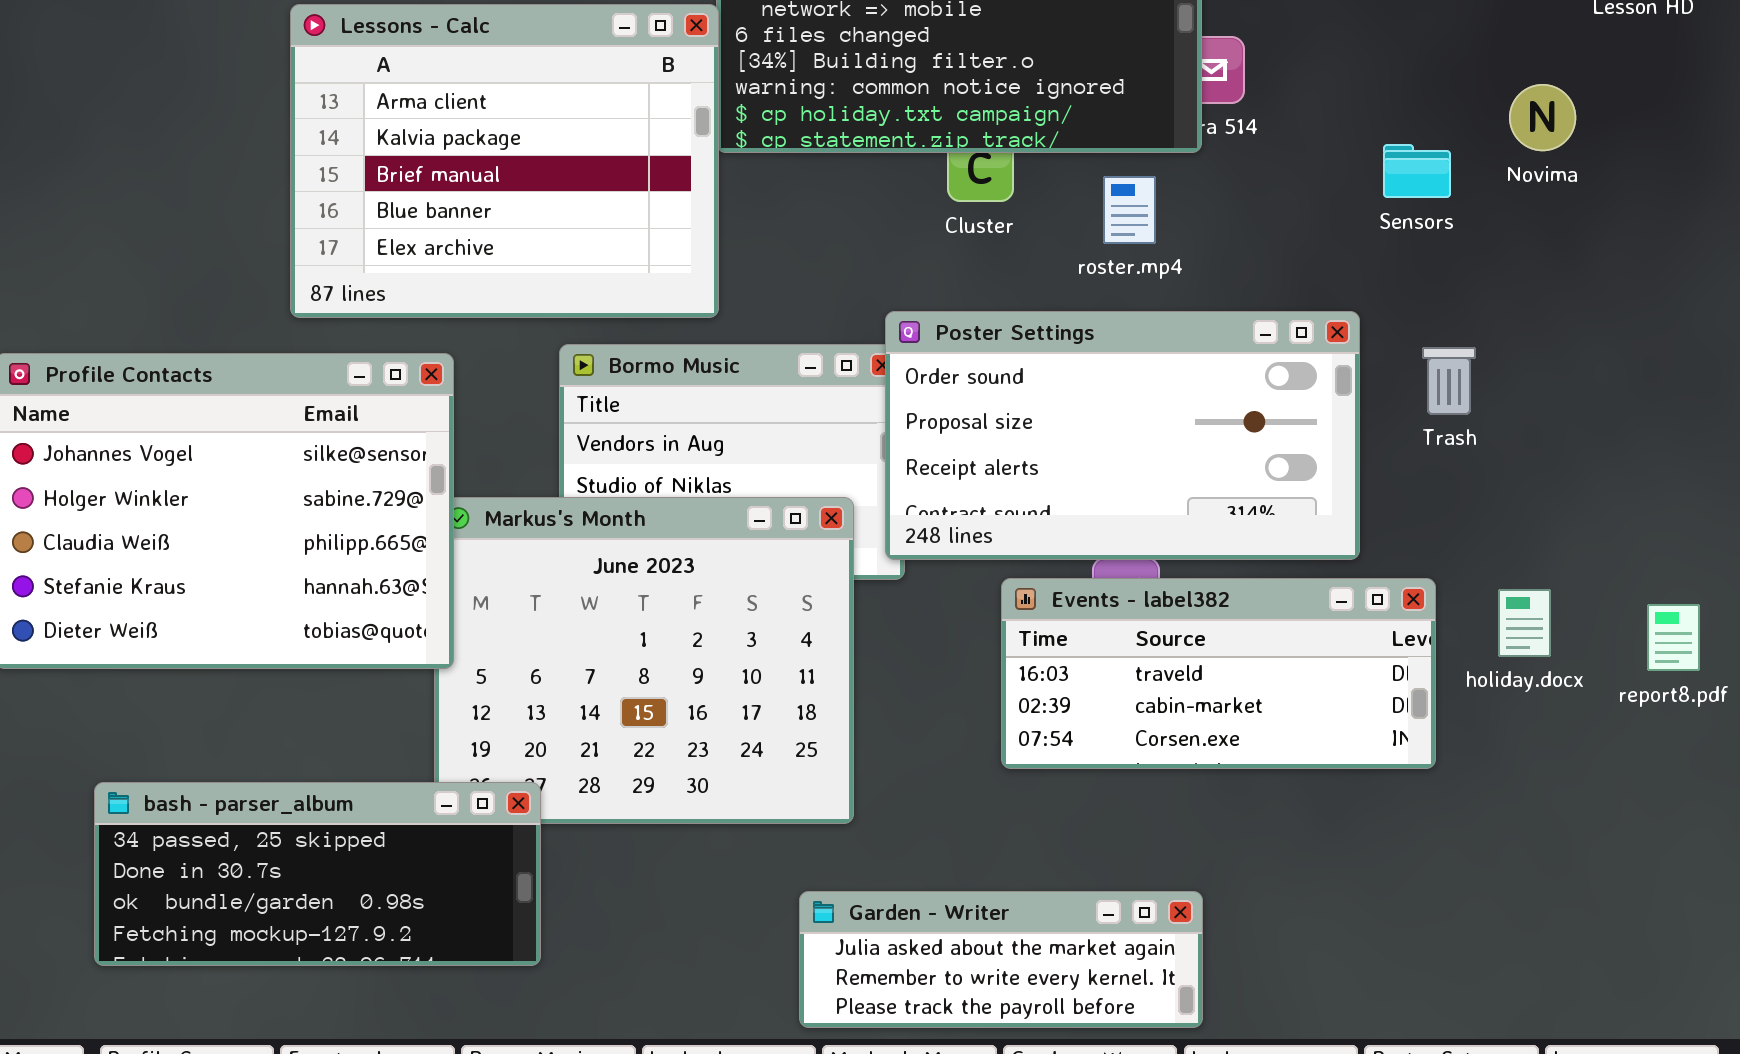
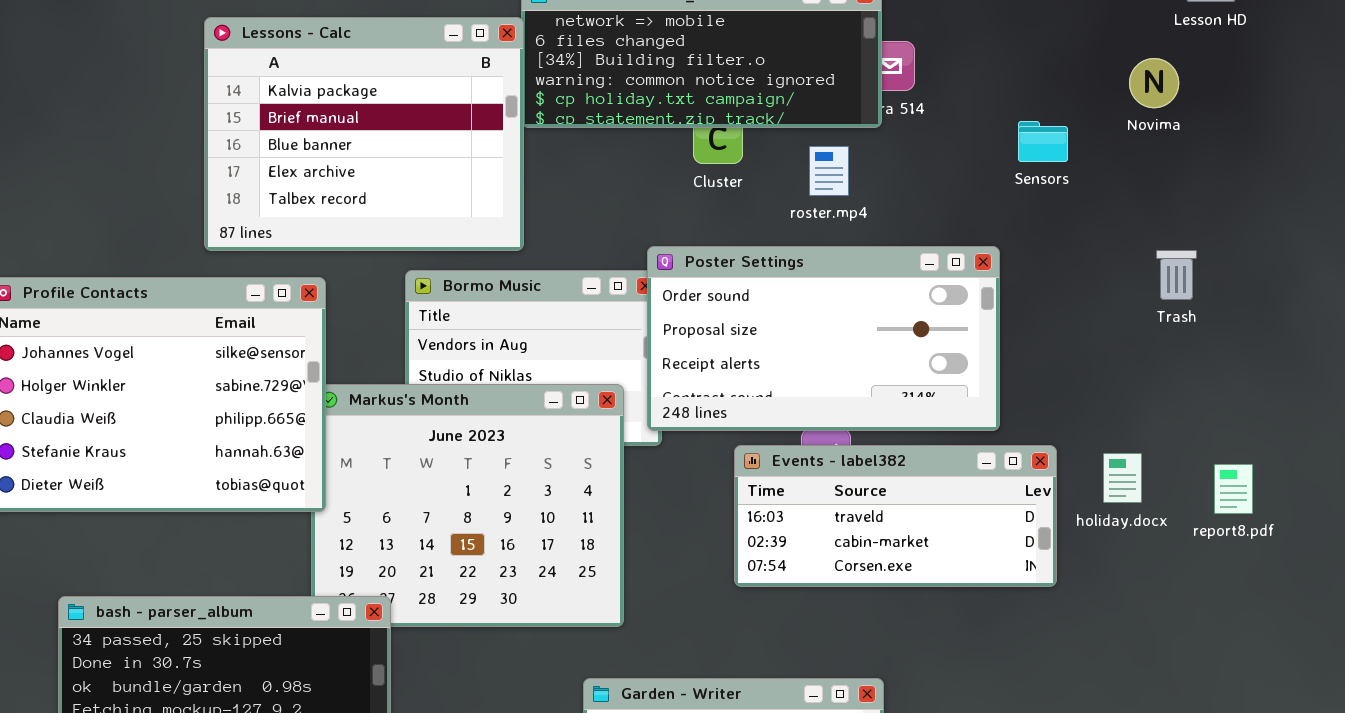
Lessons - Calc: [290,4,719,318] -> [204,17,524,251], scrolled down 1 row
Novima: [1509,84,1576,151] -> [1129,58,1179,108], moved
Trash: [1422,347,1476,415] -> [1156,250,1197,300], moved

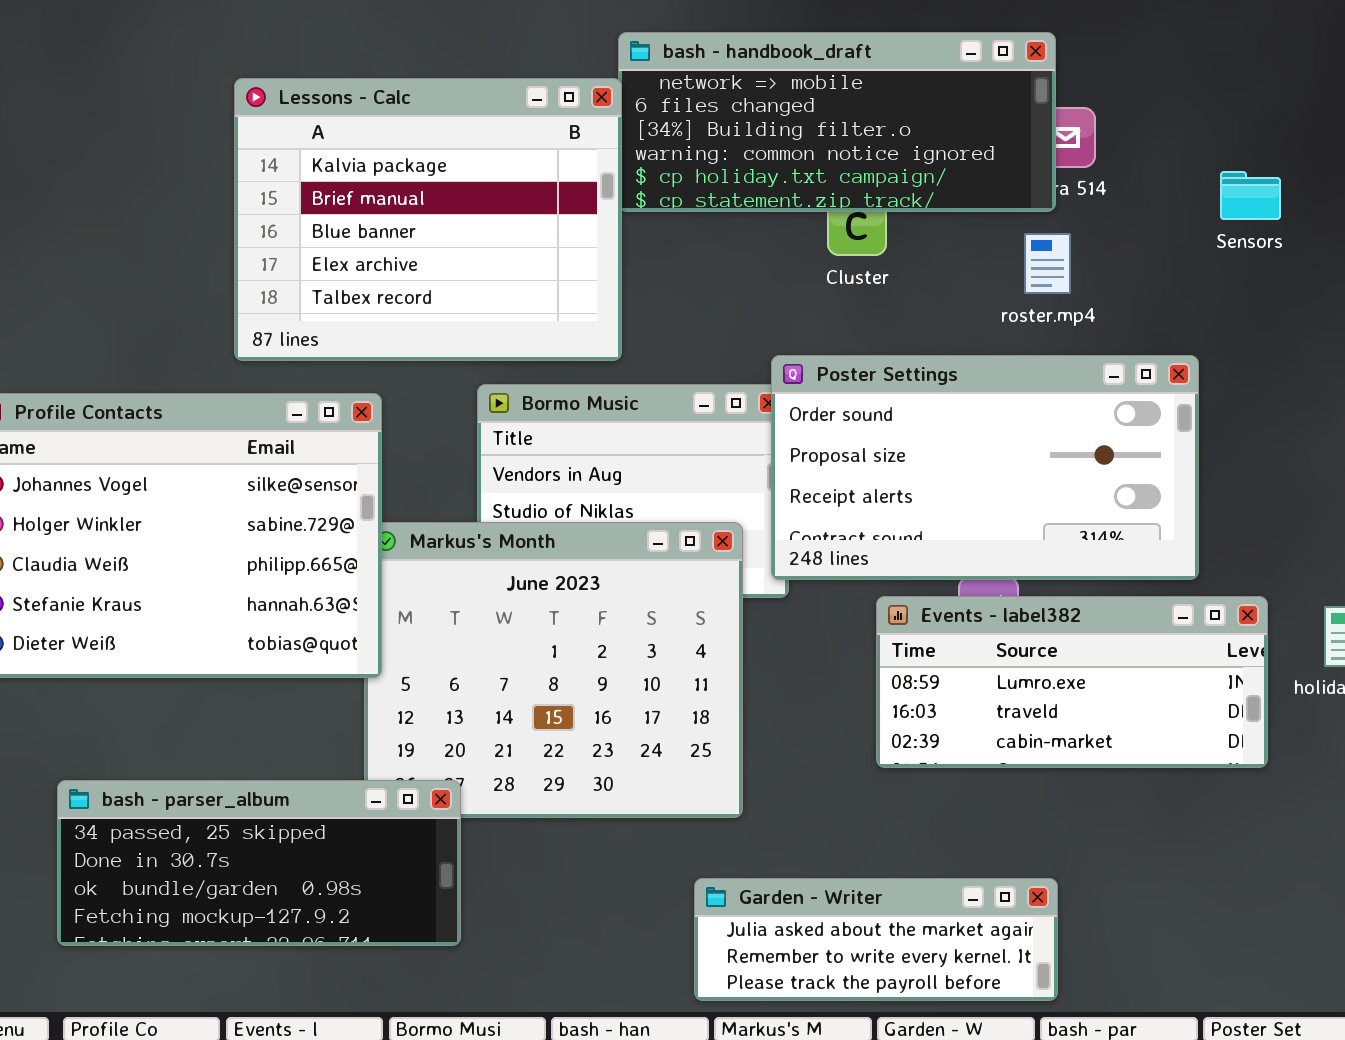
Sensors: [1018,121,1068,162] -> [1220,171,1281,220], moved
roster.mp4: [809,146,849,196] -> [1024,233,1071,294], moved
Events - label382: [734,445,1057,587] -> [876,596,1268,768], scrolled up 1 row

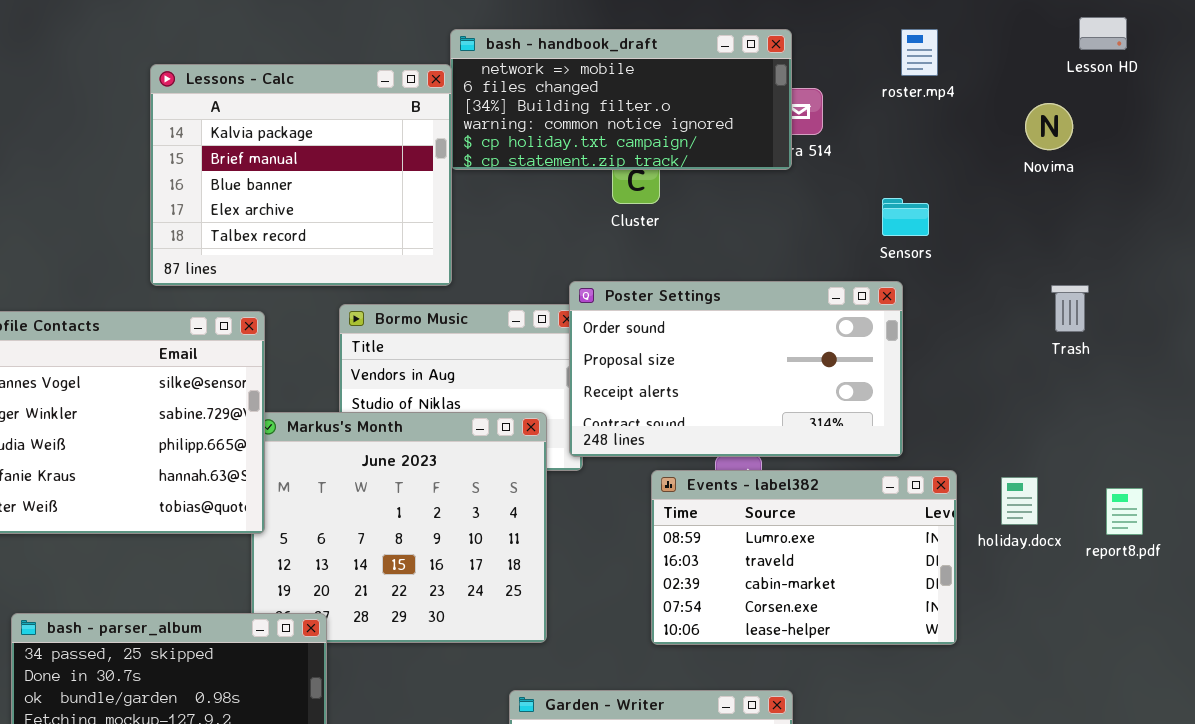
Sensors: [1220,171,1281,220] -> [882,198,929,236], moved
roster.mp4: [1024,233,1071,294] -> [901,29,938,76], moved
Events - label382: [876,596,1268,768] -> [651,470,957,645], resized

